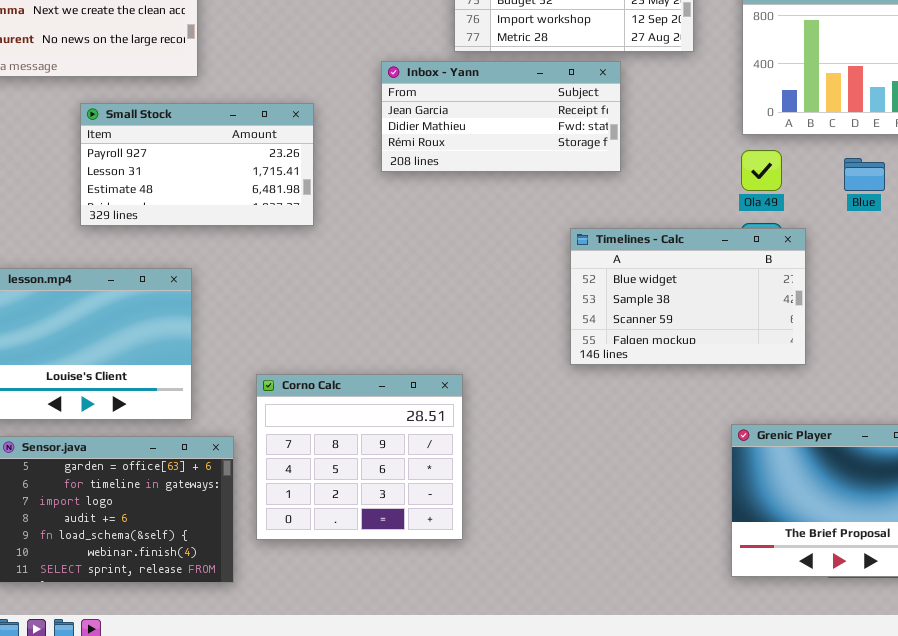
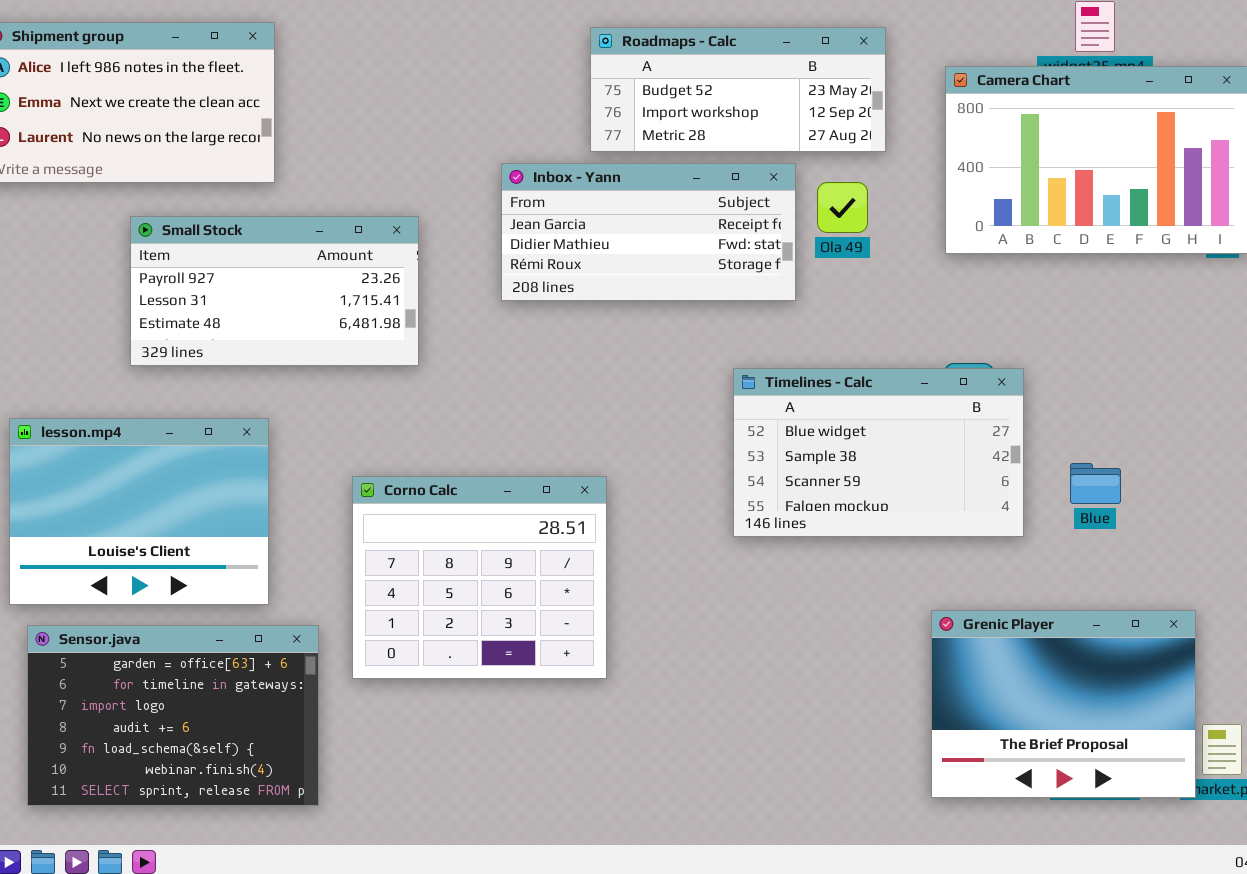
Ola 49: [741,150,782,191] -> [817,182,868,233], moved
Blue: [844,158,885,191] -> [1070,463,1121,504], moved
Corno Calc: [256,374,463,540] -> [352,476,607,679], moved

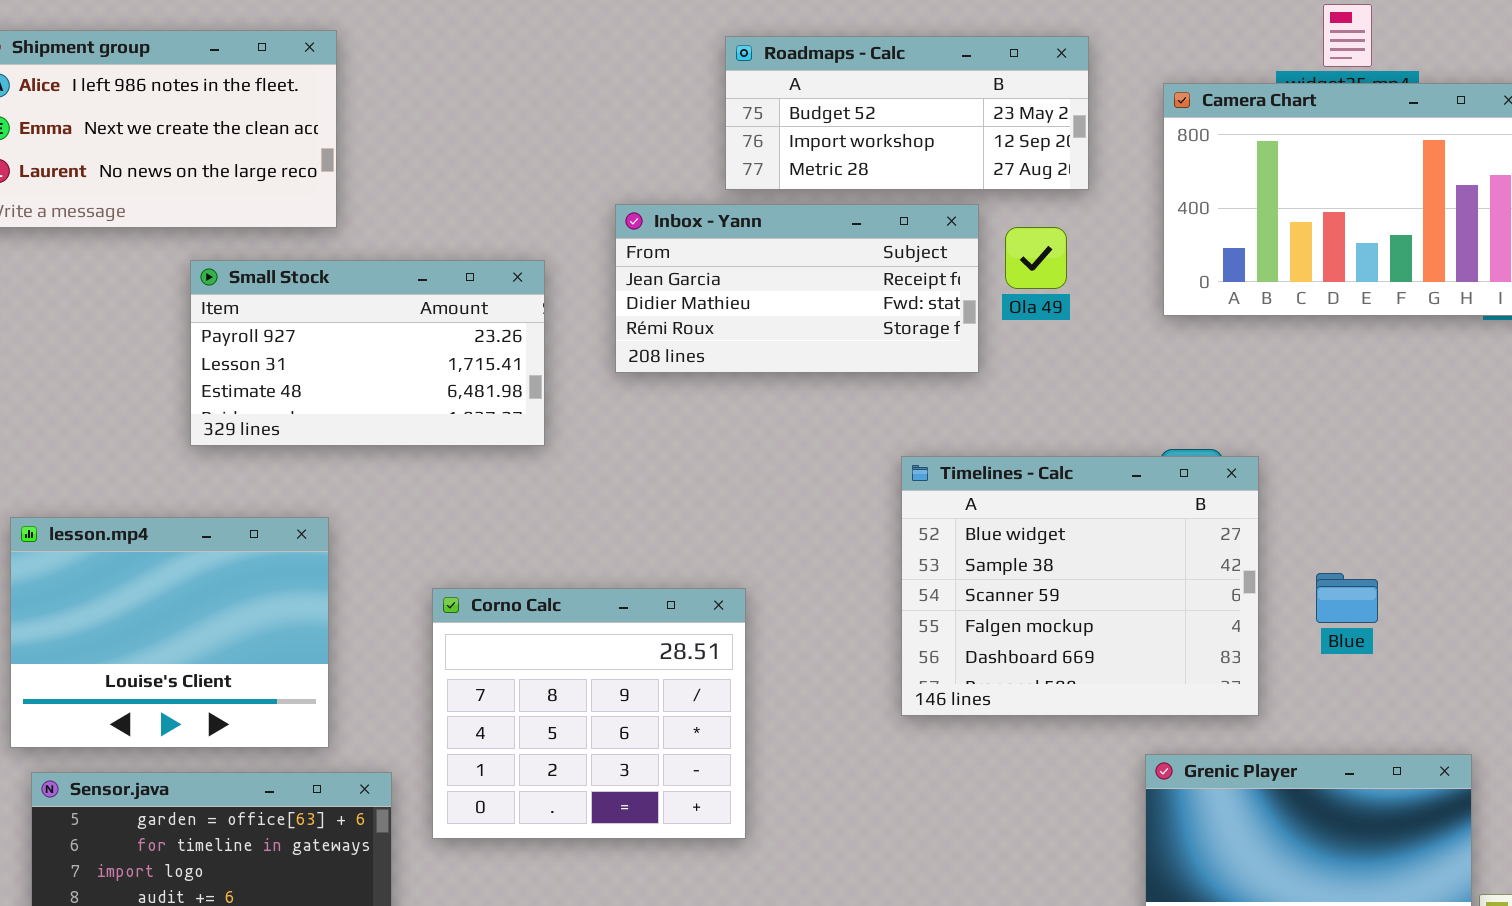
Small Stock: [130,216,419,366] -> [190,260,545,446], moved
Timelines - Calc: [733,368,1024,537] -> [901,456,1259,716], resized

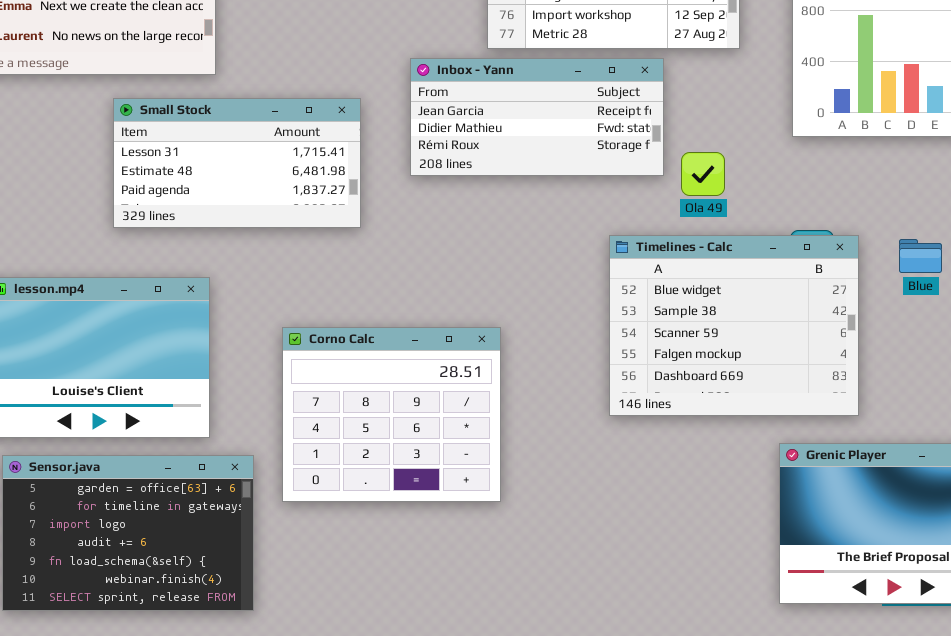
Ola 49: [1005,227,1067,289] -> [681,152,725,196], moved
Small Stock: [190,260,545,446] -> [113,98,361,228], scrolled down 1 row
Blue: [1316,573,1378,623] -> [899,239,942,273], moved

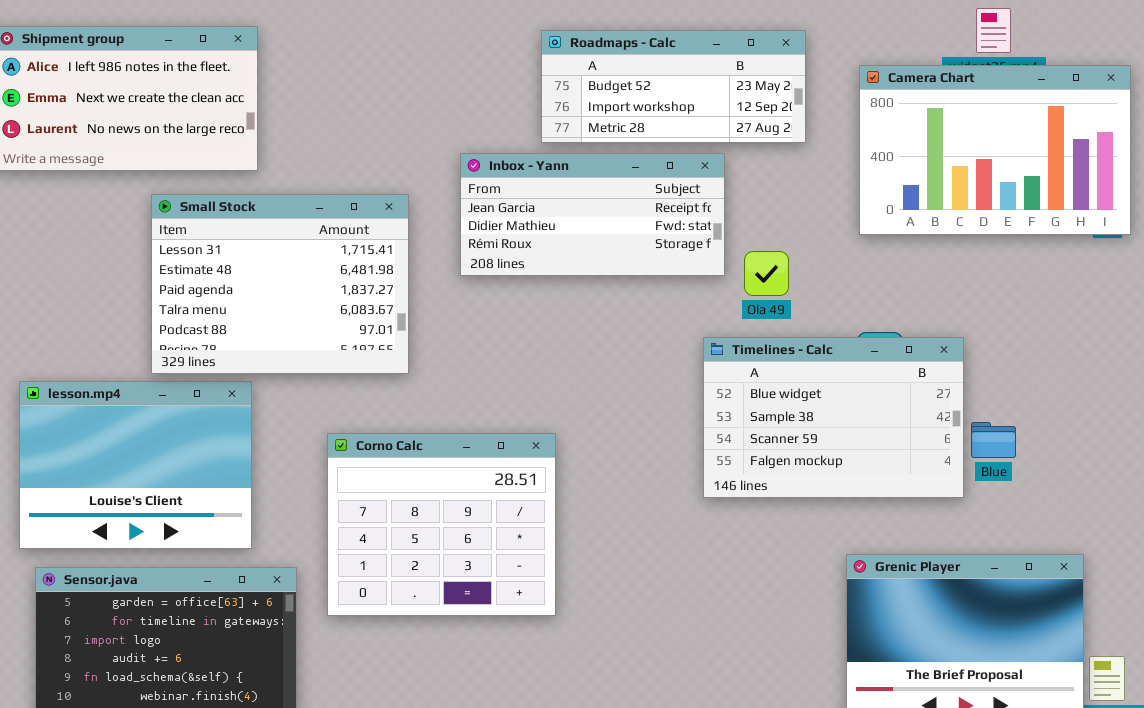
Small Stock: [113,98,361,228] -> [151,194,409,374], resized
Timelines - Calc: [609,235,859,416] -> [703,337,964,498], moved, resized
Blue: [899,239,942,273] -> [971,422,1016,458], moved

